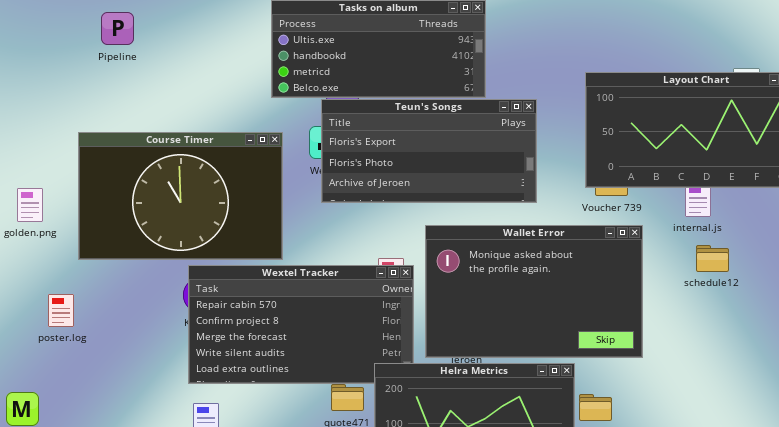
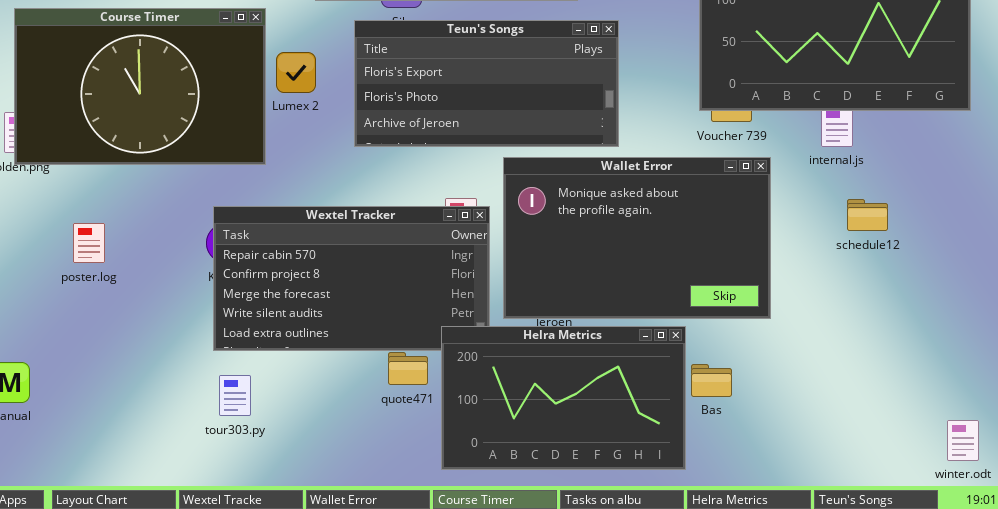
Teun's Songs: [321,99,537,203] -> [354,20,619,147], moved
Course Timer: [78,132,283,260] -> [14,8,266,165], moved
schedule12: [696,245,729,272] -> [847,199,888,231], moved
poster.log: [48,294,74,327] -> [73,223,105,263], moved

